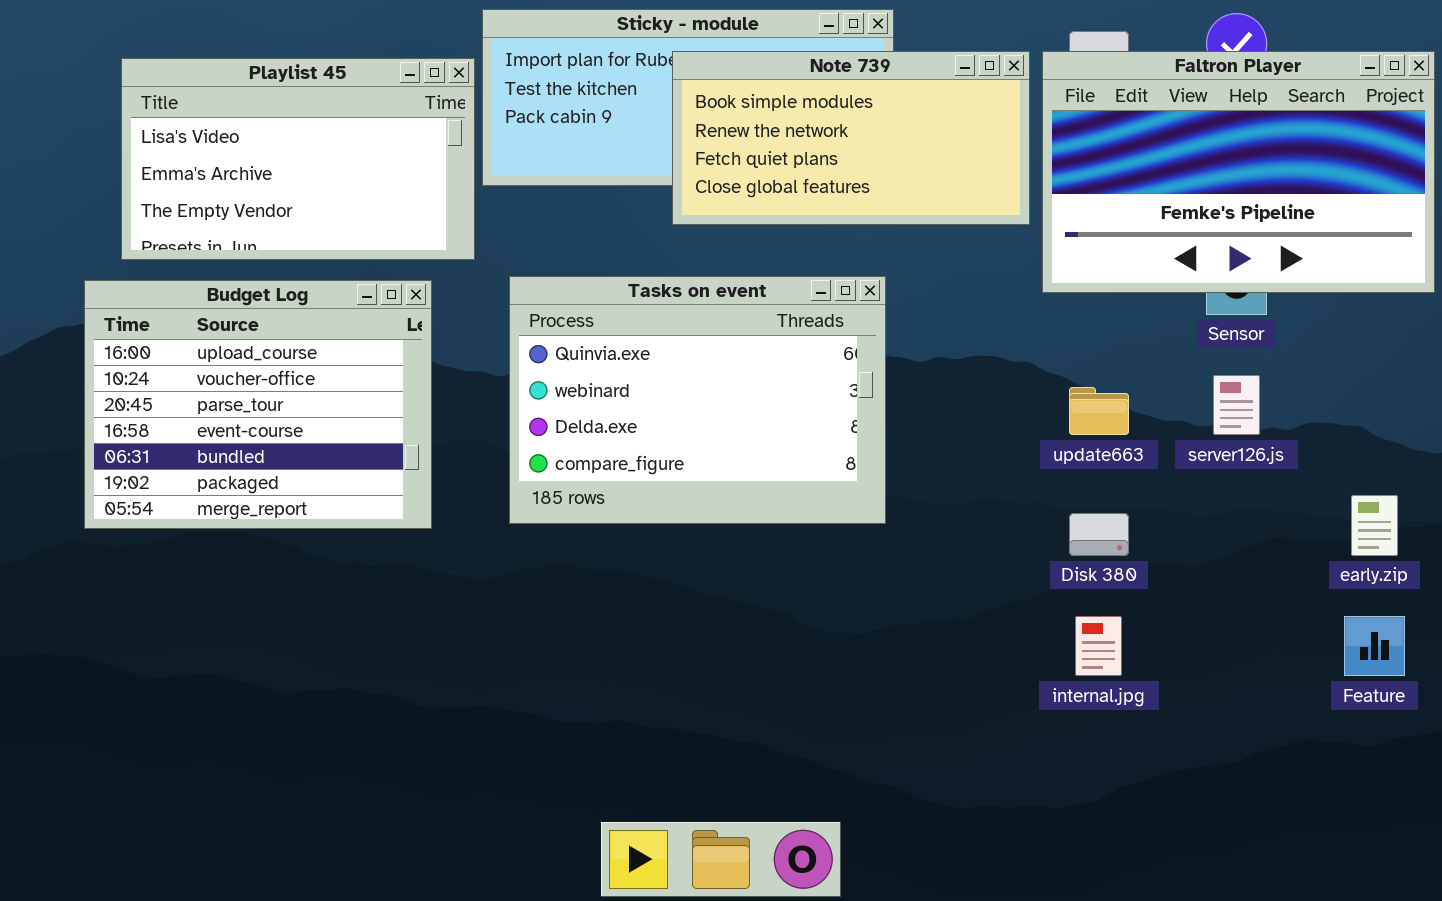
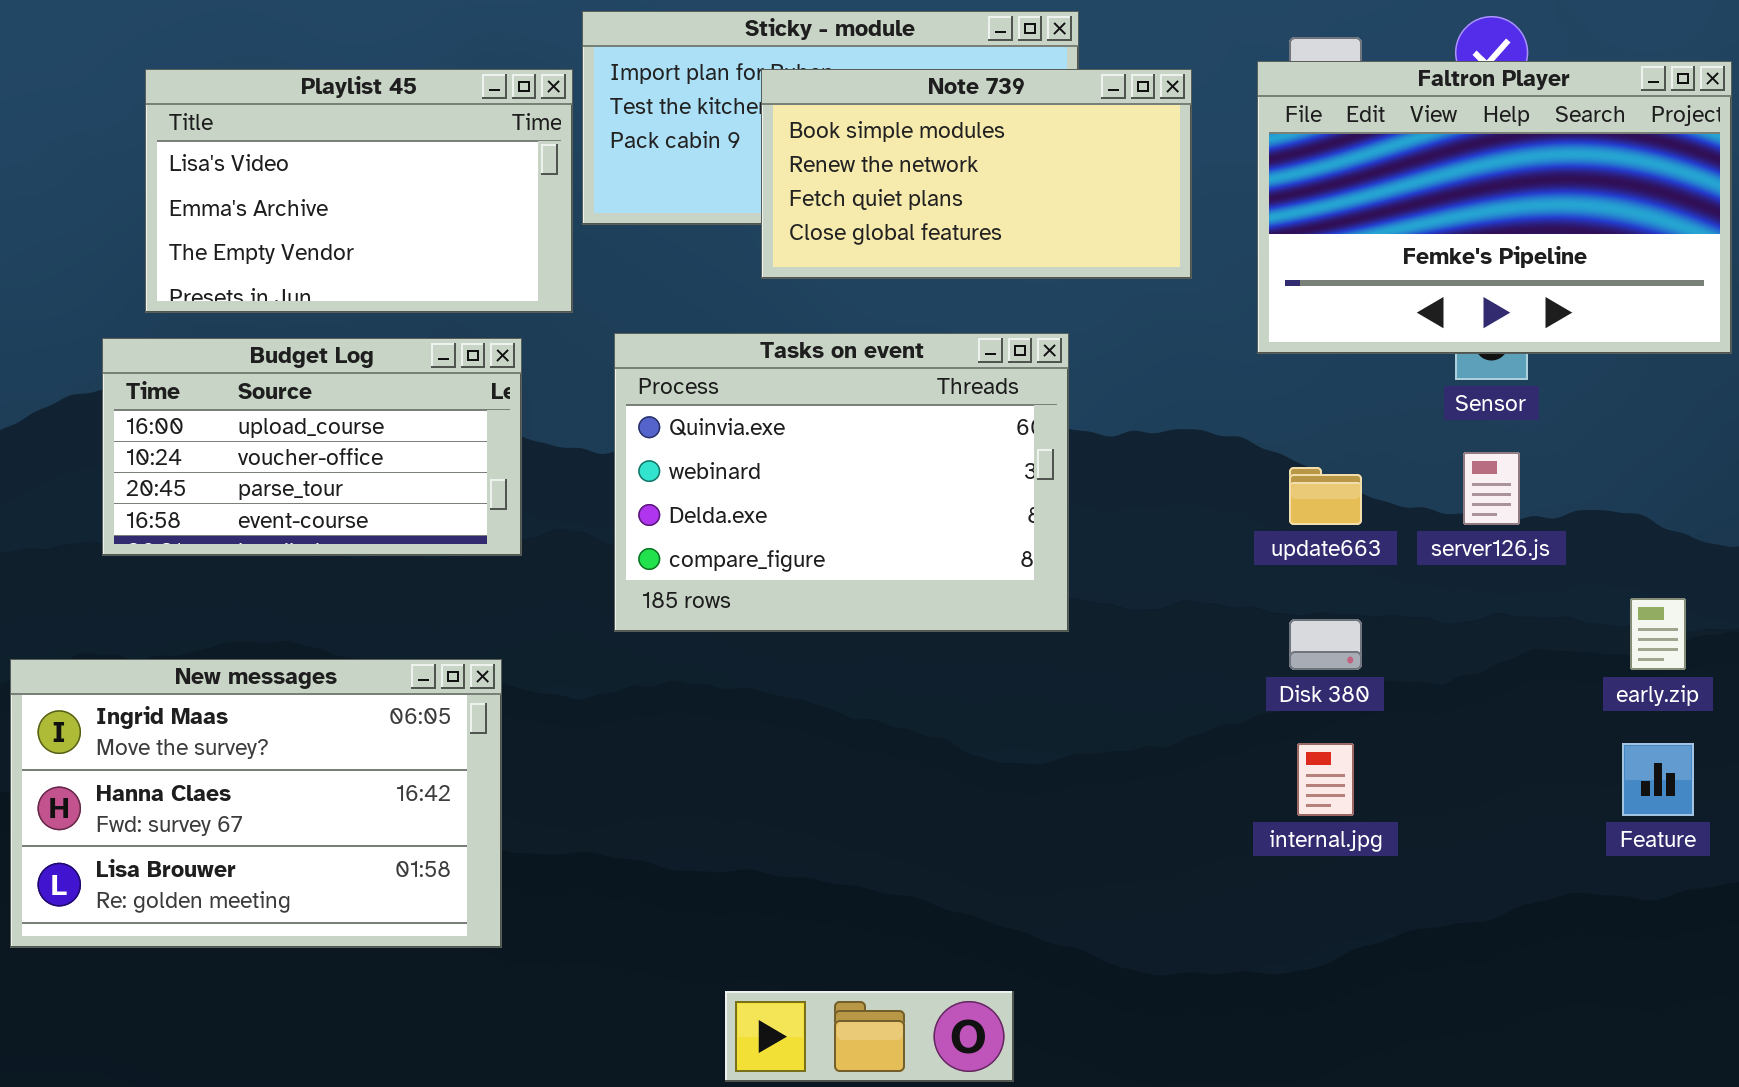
Note 739: [672,51,1030,225] -> [761,69,1192,279], moved
Budget Log: [84,280,432,529] -> [102,338,522,556], resized
New messages: none -> [10,659,502,948], opened

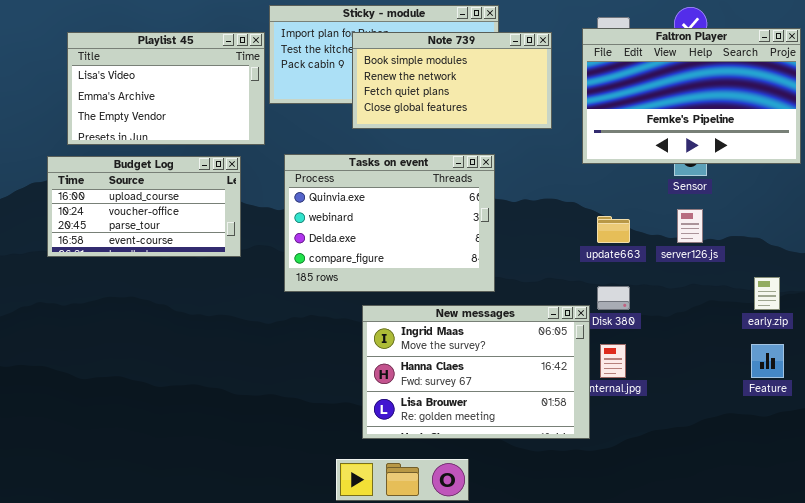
New messages: [10,659,502,948] -> [362,305,590,439], moved

